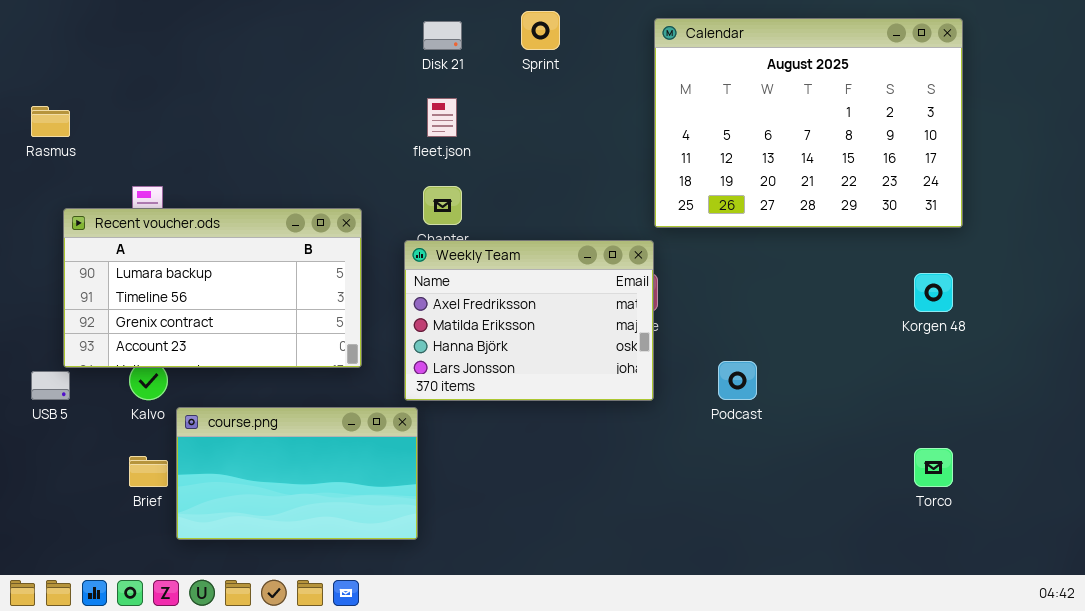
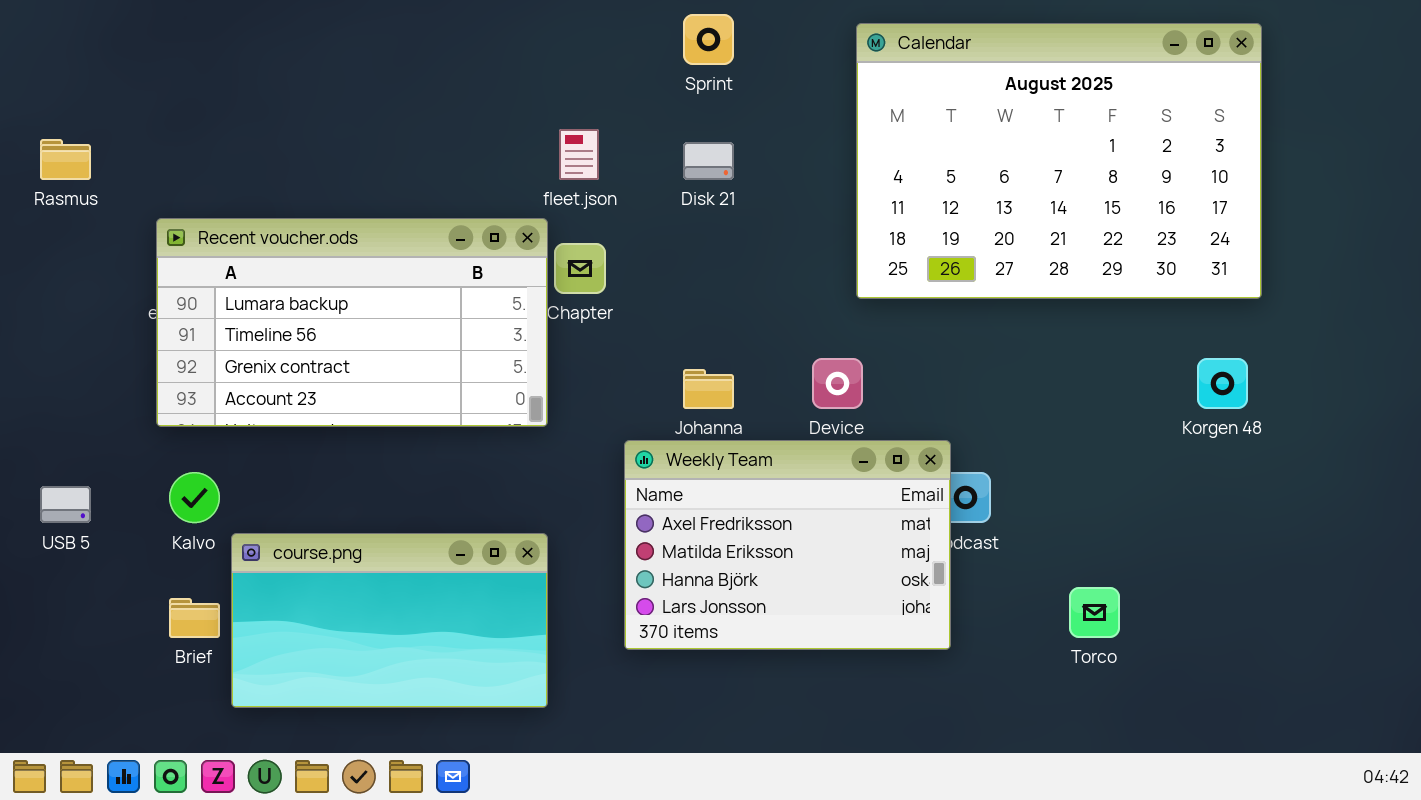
Disk 21: [423,21,462,50] -> [683,142,734,180], moved
Recent voucher.ods: [63,208,362,368] -> [156,218,548,427], moved
Weekly Team: [404,240,654,401] -> [624,440,951,650], moved
Torco: [914,448,953,487] -> [1069,587,1120,638], moved

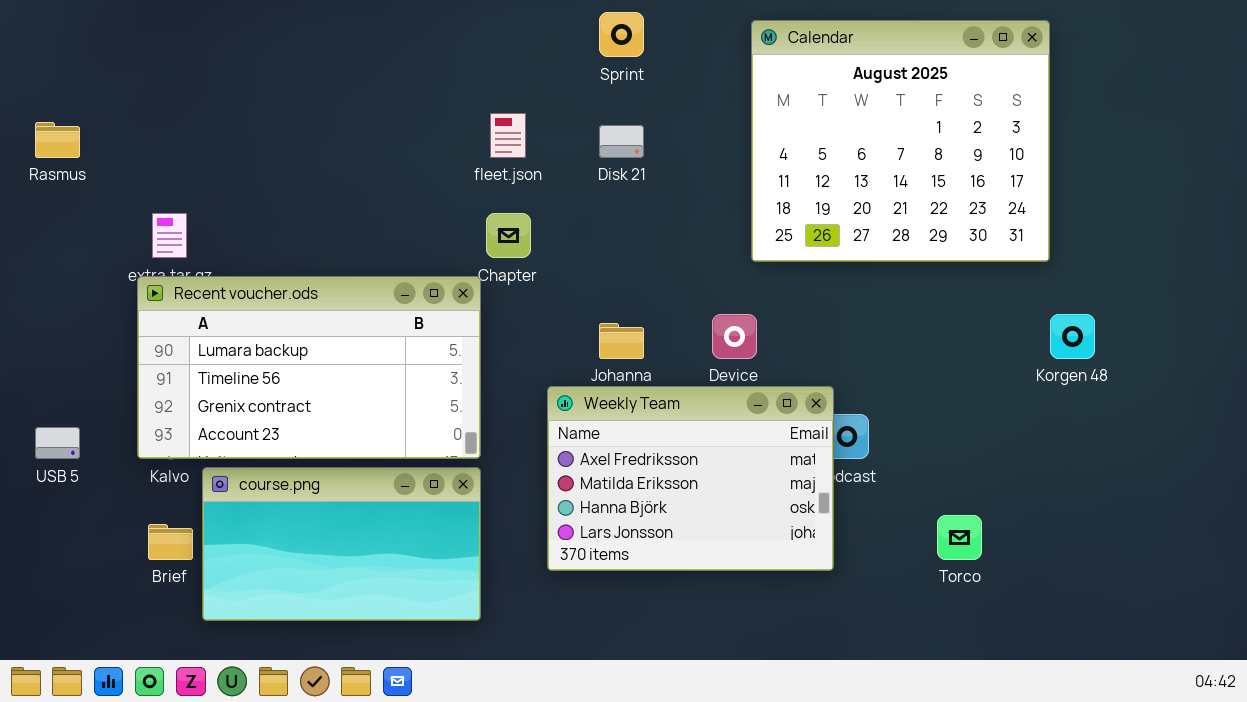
Calendar: [856,23,1262,299] -> [751,20,1050,262], resized
Recent voucher.ods: [156,218,548,427] -> [137,276,481,459], moved

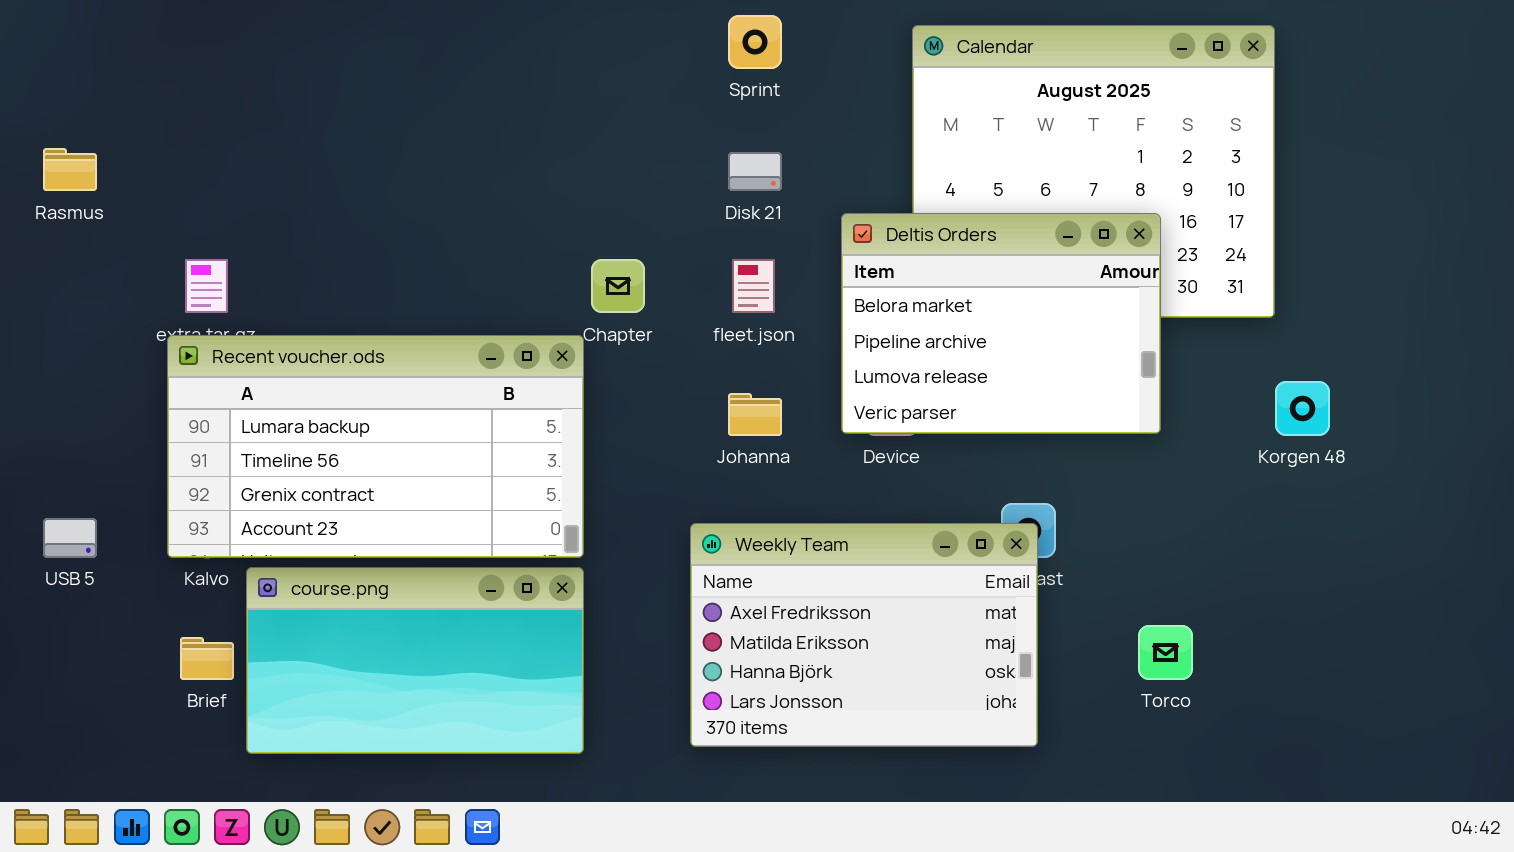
fleet.json: [490,113,526,158] -> [732,259,775,313], moved
Deltis Orders: none -> [841,213,1161,434], opened
Weekly Team: [547,386,834,571] -> [690,523,1038,747], moved

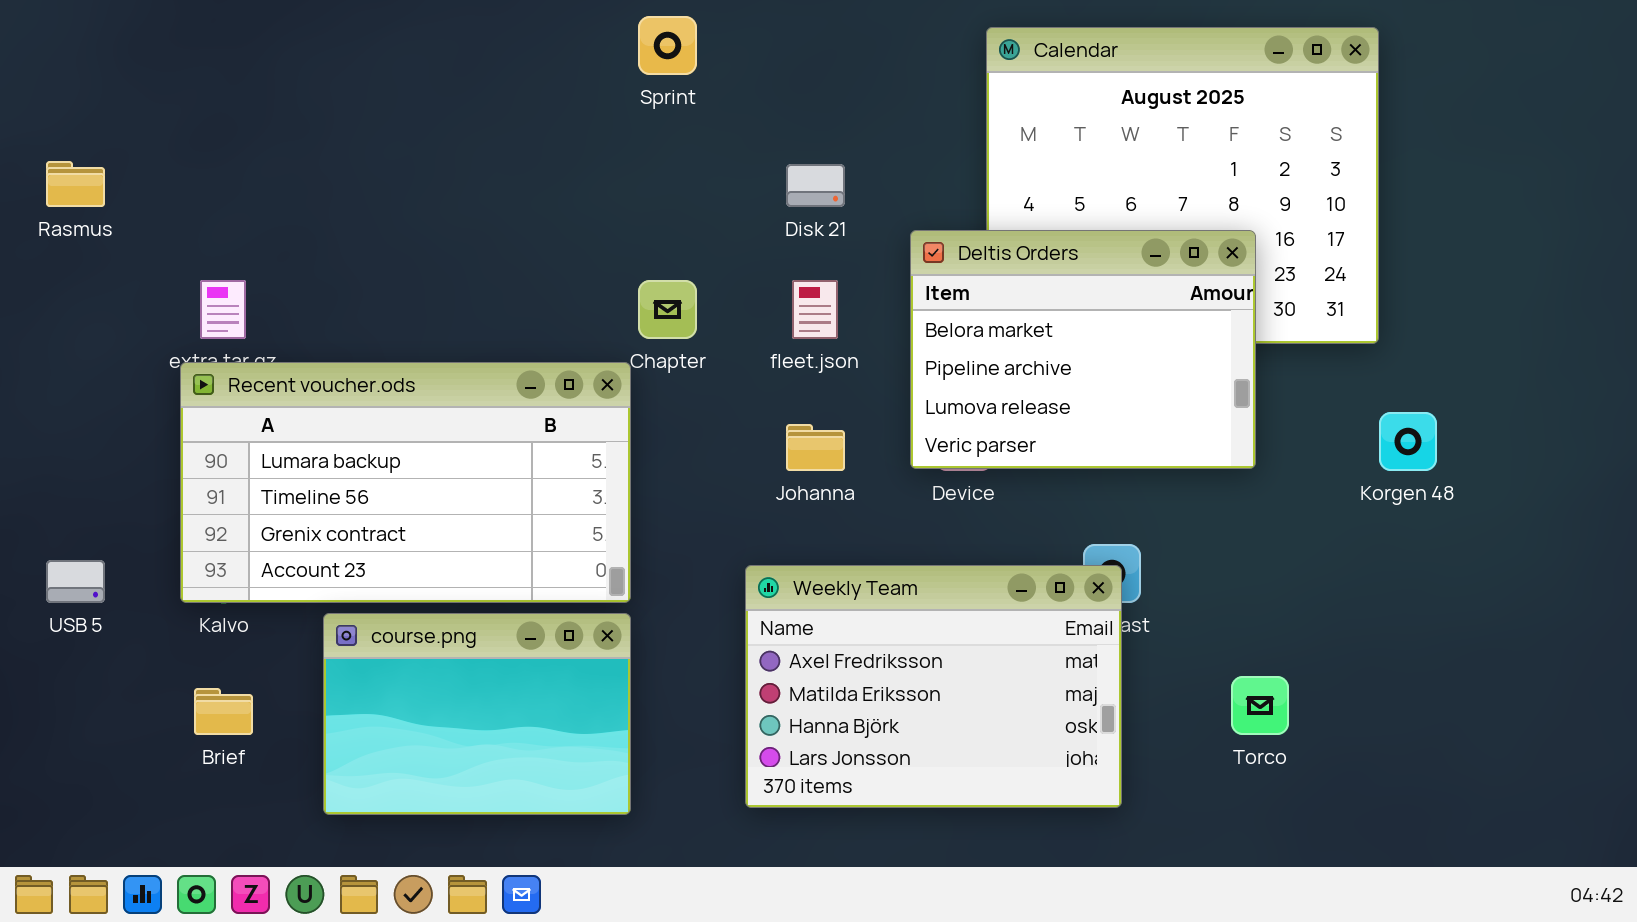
Sprint: [728,15,782,69] -> [638,16,697,75], moved
course.png: [246,567,584,754] -> [323,613,631,815], resized

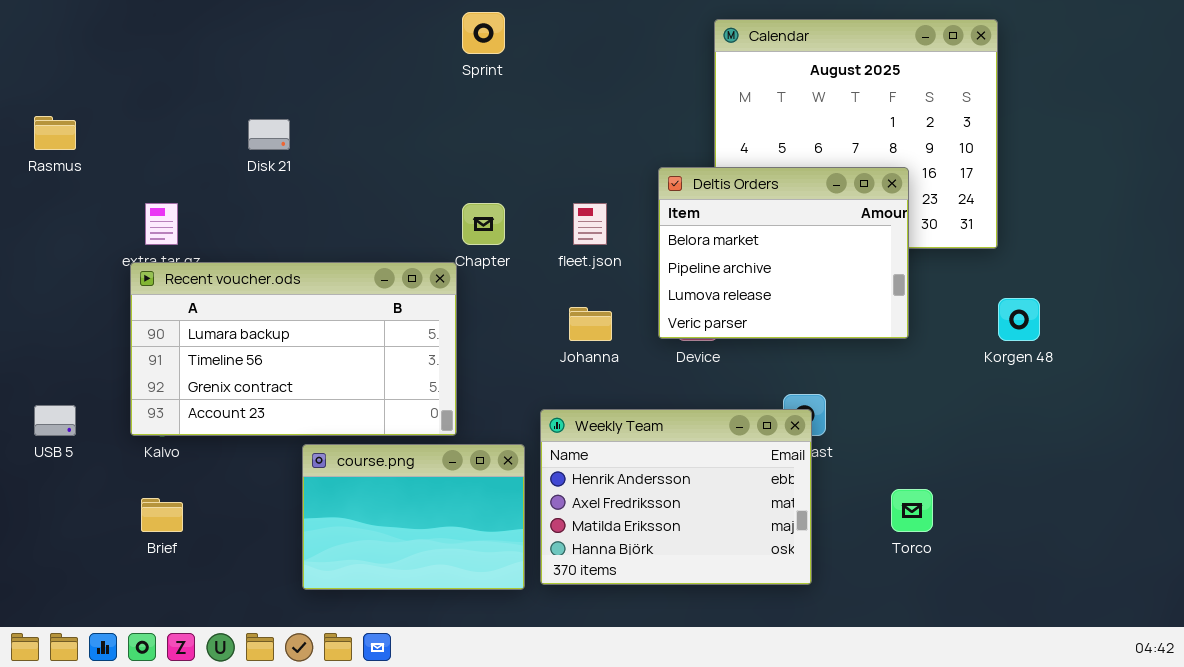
Disk 21: [786,164,845,207] -> [248,119,290,150], moved
Weekly Team: [745,565,1122,808] -> [540,409,812,585], scrolled up 1 row
course.png: [323,613,631,815] -> [302,444,525,590], moved

